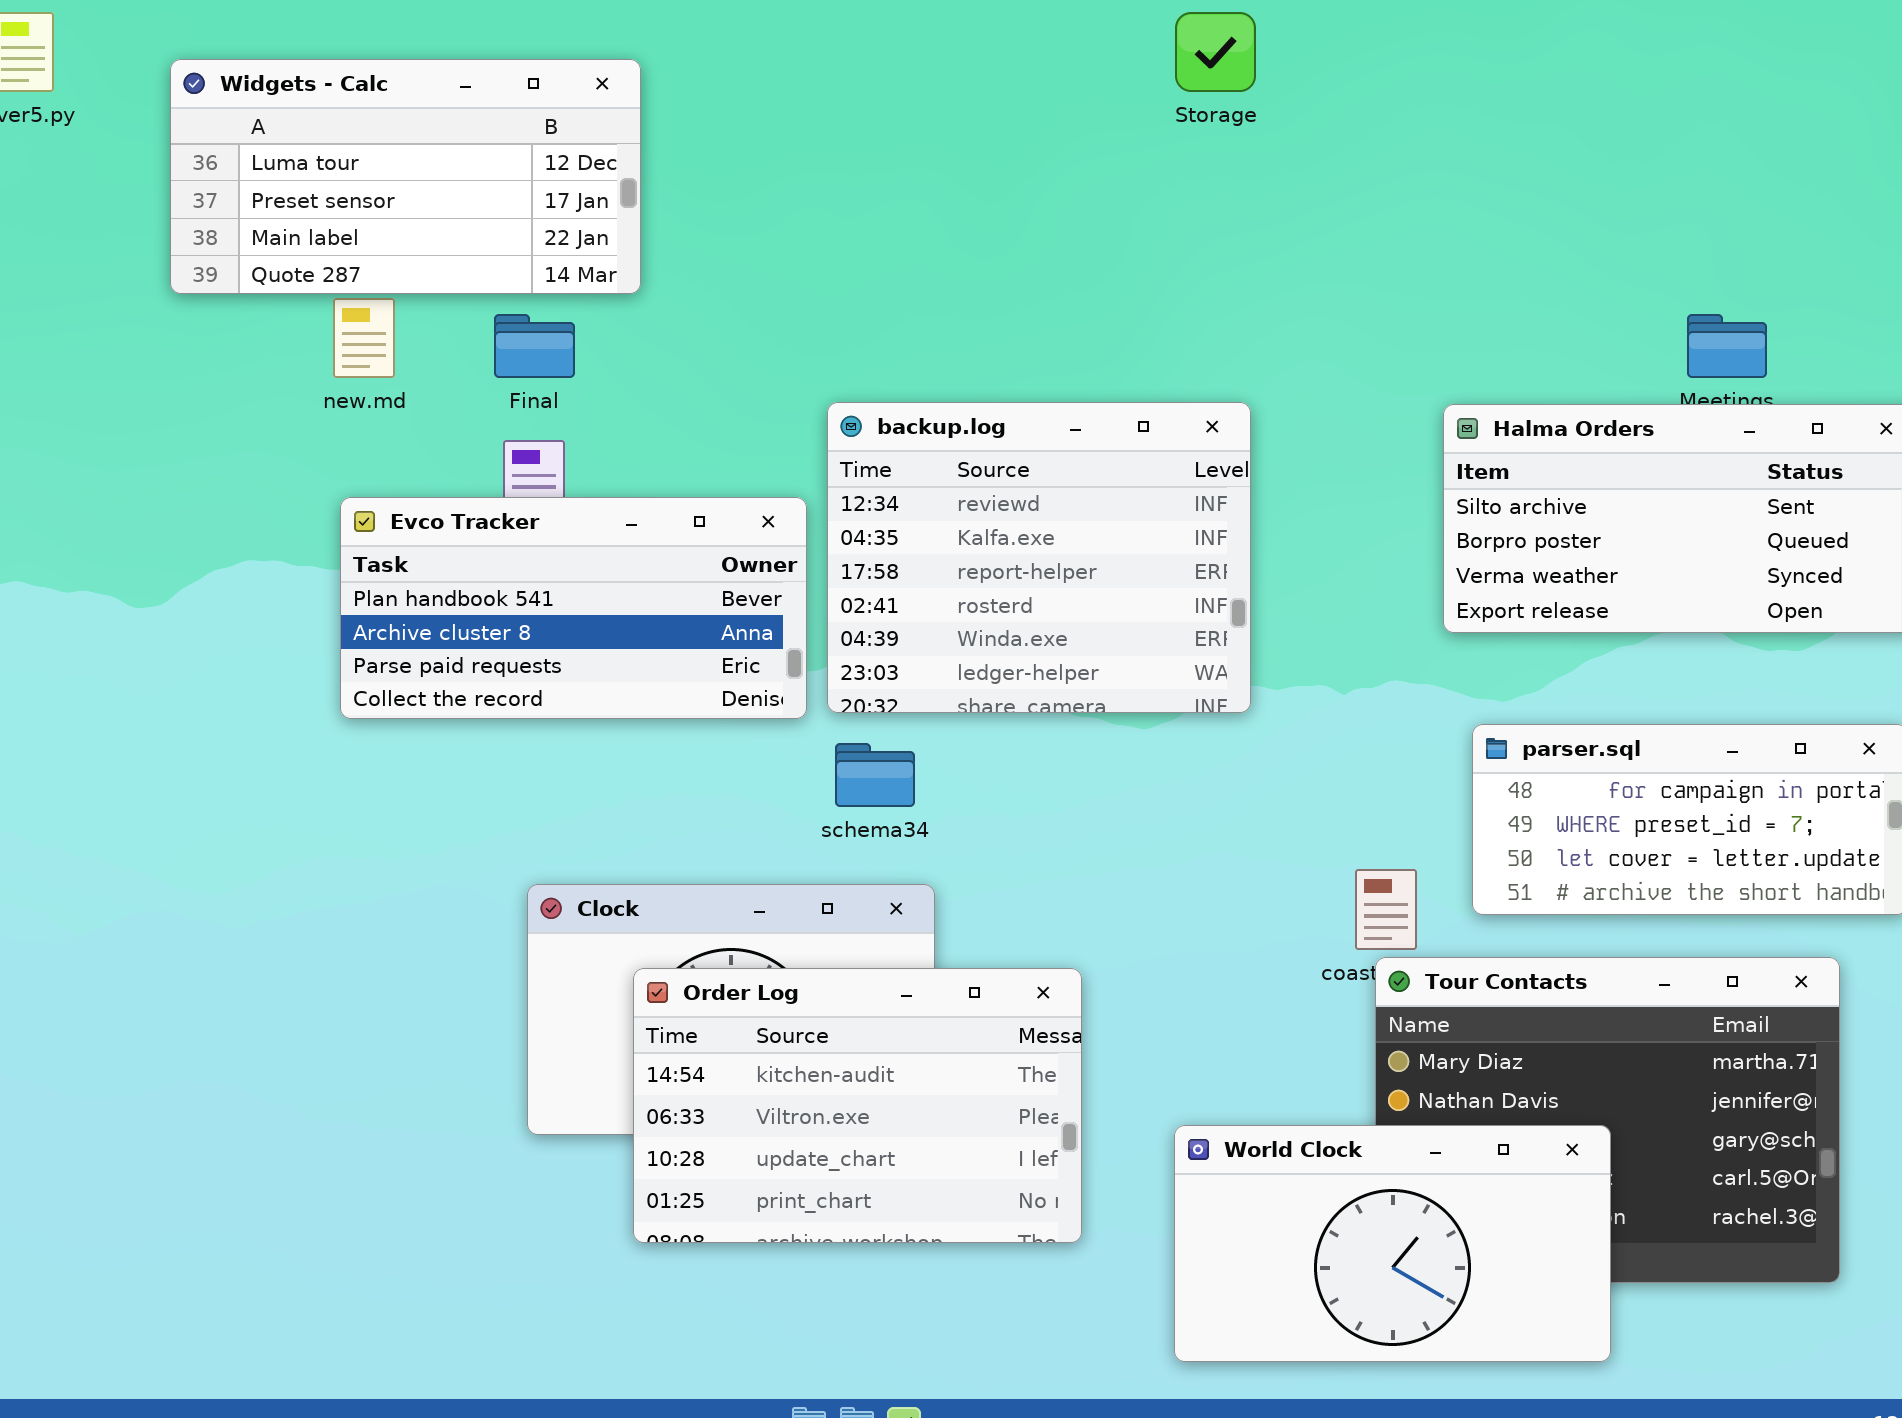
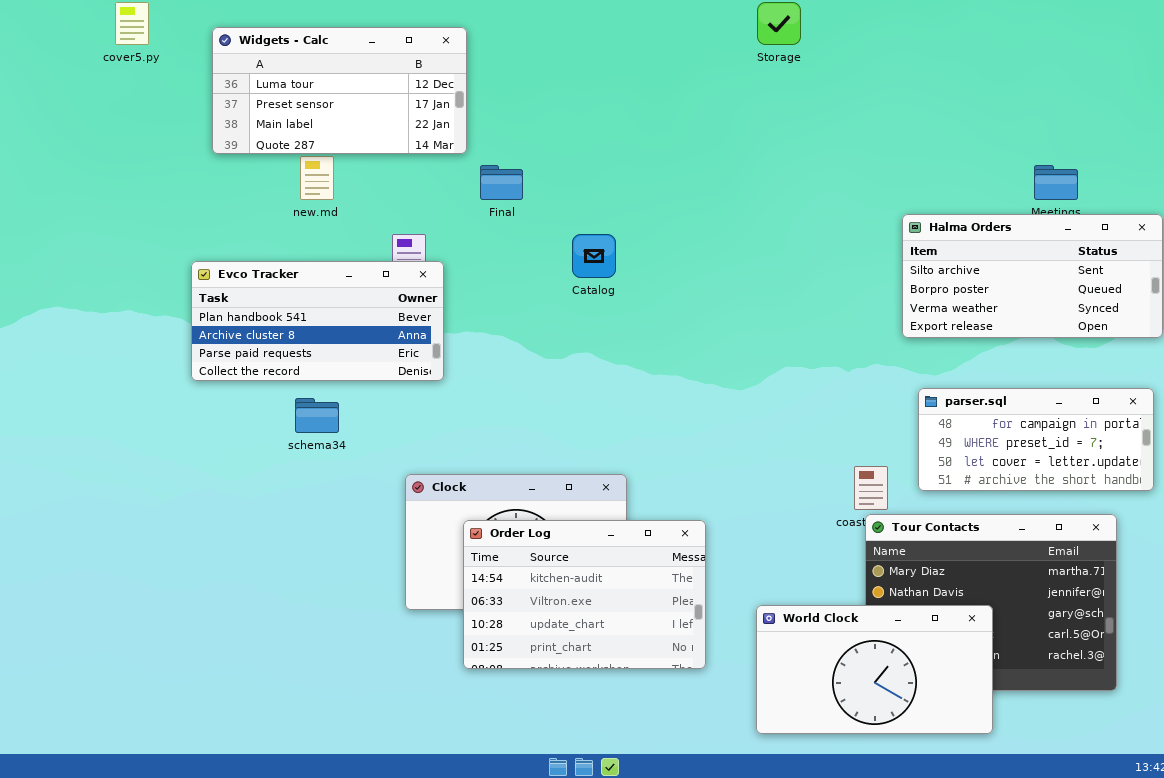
Final: [494,314,575,378] -> [480,165,523,200], moved
backup.log: [827,402,1251,713] -> none, closed
Evco Tracker: [340,497,807,719] -> [191,261,444,381], moved
schema34: [835,743,915,807] -> [295,398,339,433], moved

